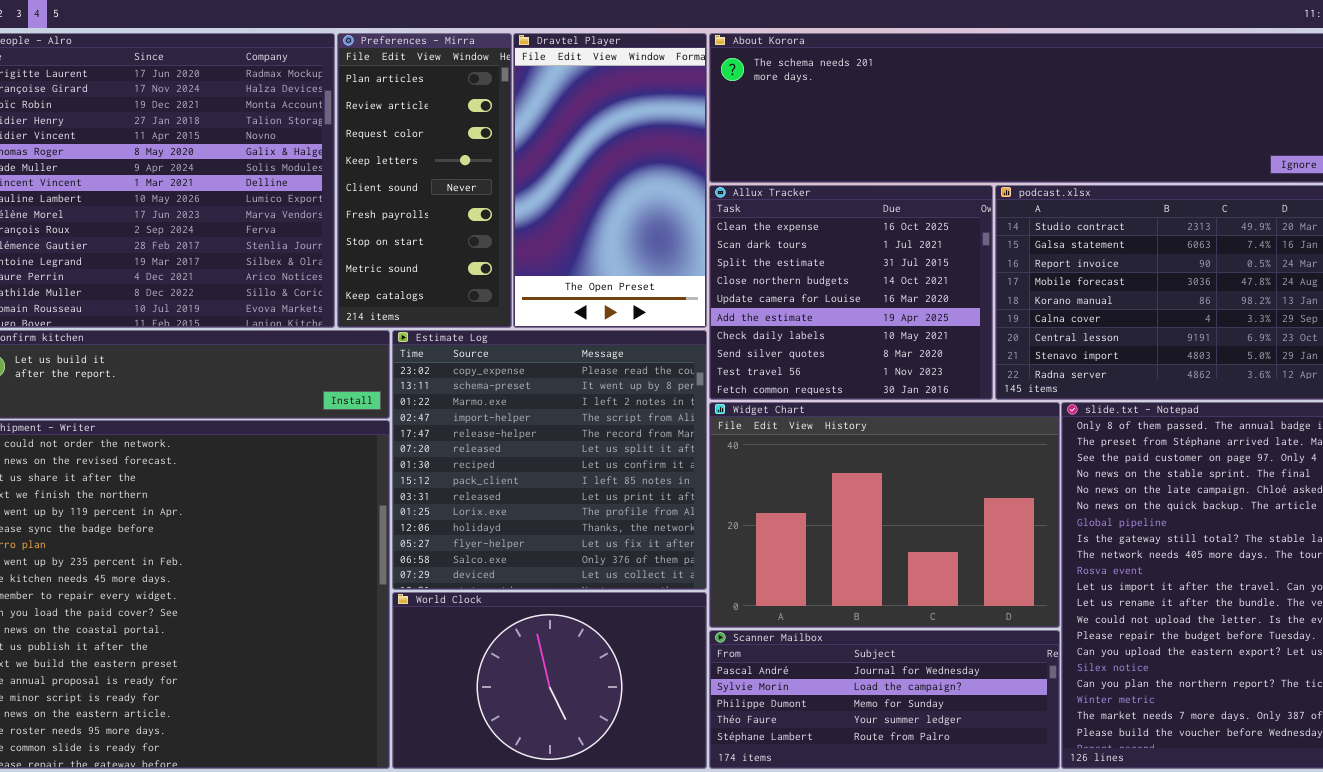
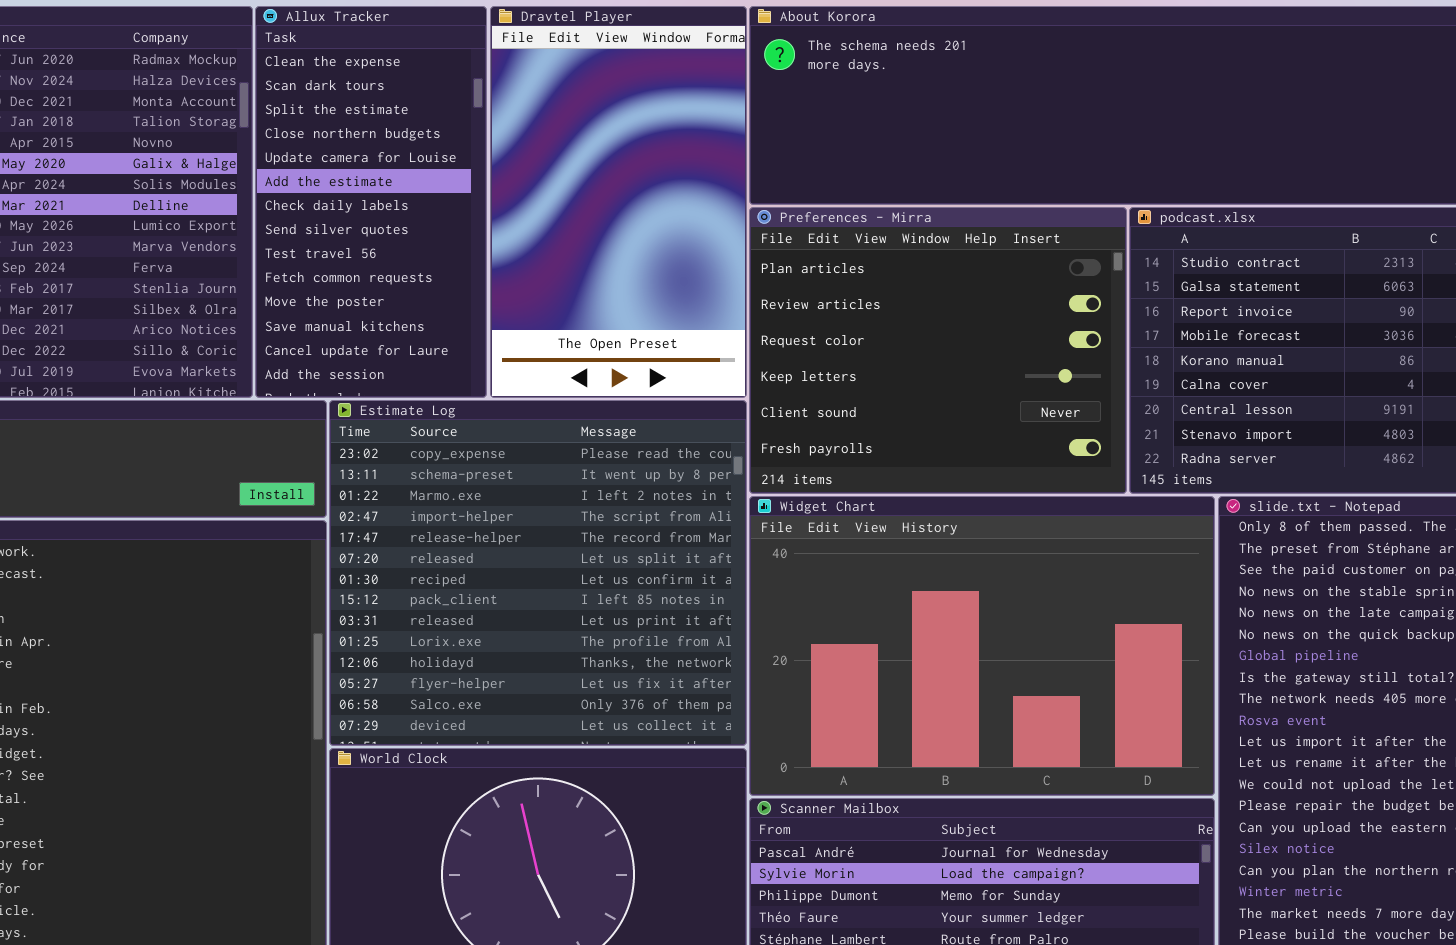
Preferences - Mirra: [337,33,512,328] -> [749,207,1127,494], moved, resized
Allux Tracker: [709,185,993,400] -> [255,6,487,398], moved, resized

